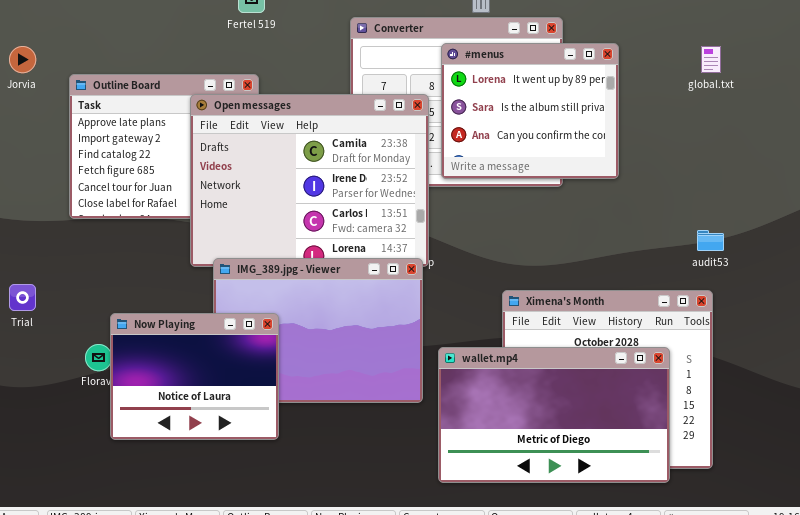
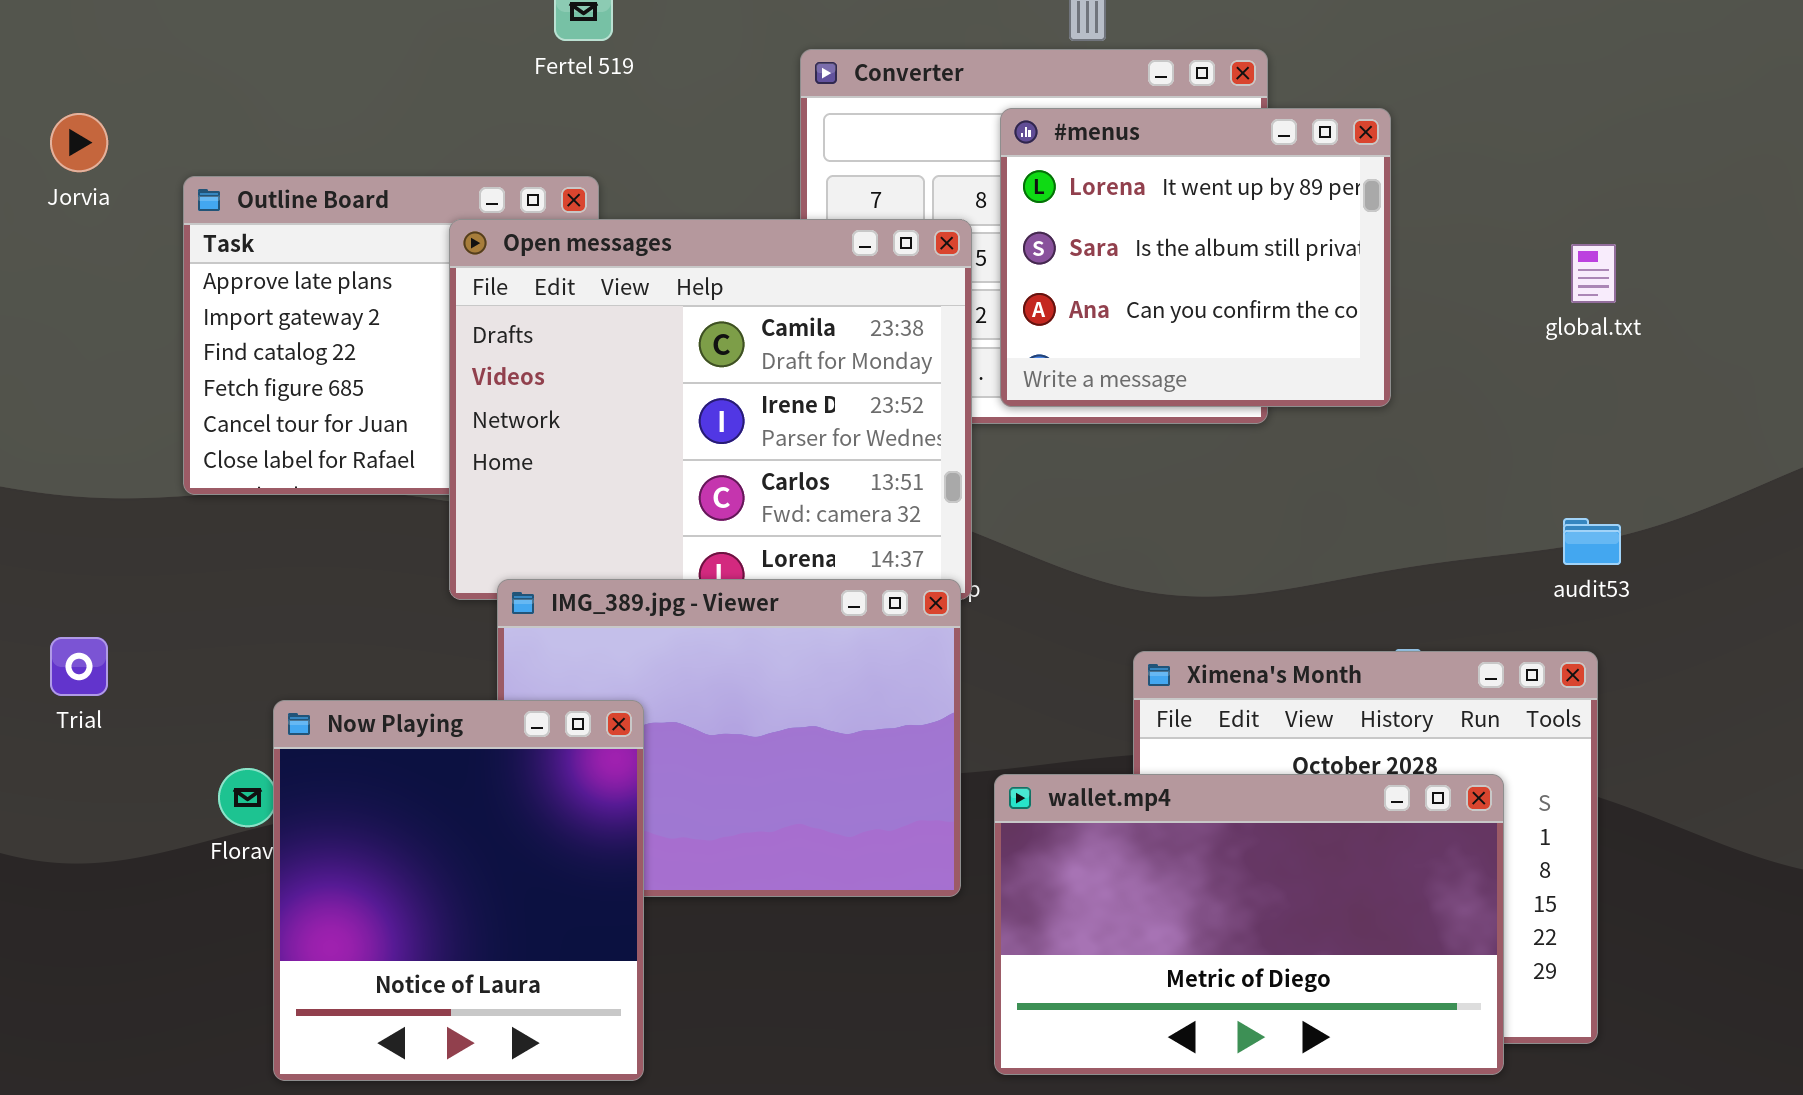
global.txt: [701,46,721,73] -> [1571,244,1616,303], moved
Now Playing: [110,313,279,440] -> [273,700,644,1081], resized

